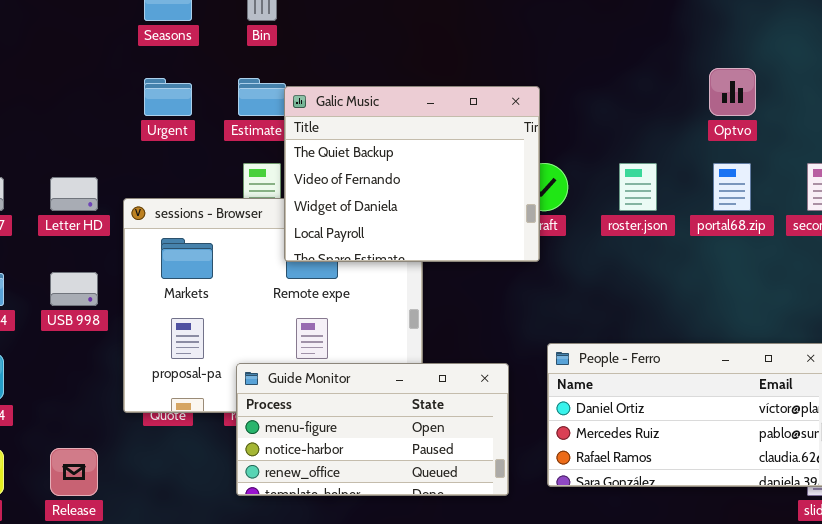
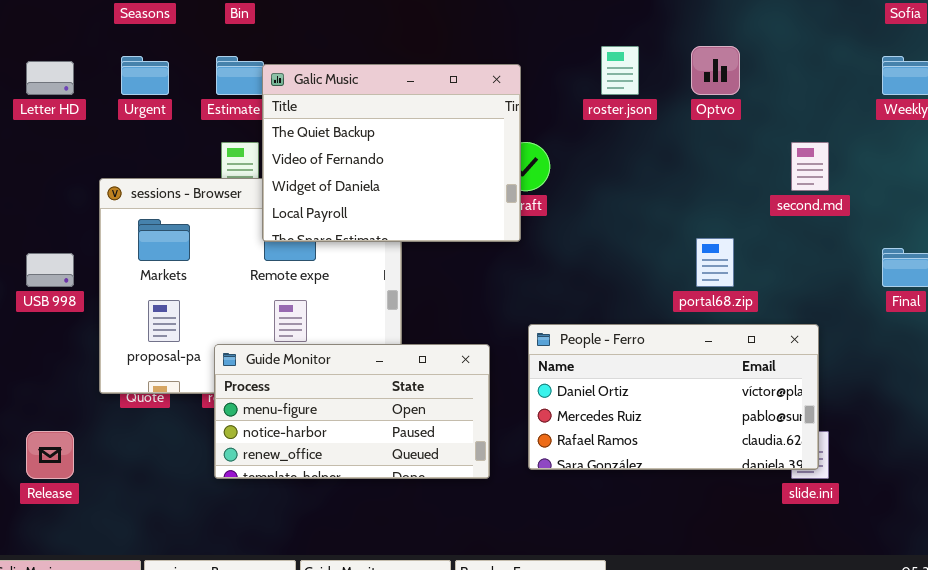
roster.json: [619,163,657,211] -> [601,46,639,95], moved
portal68.zip: [713,163,751,211] -> [696,238,734,287], moved
Letter HD: [50,177,98,211] -> [26,61,74,95], moved

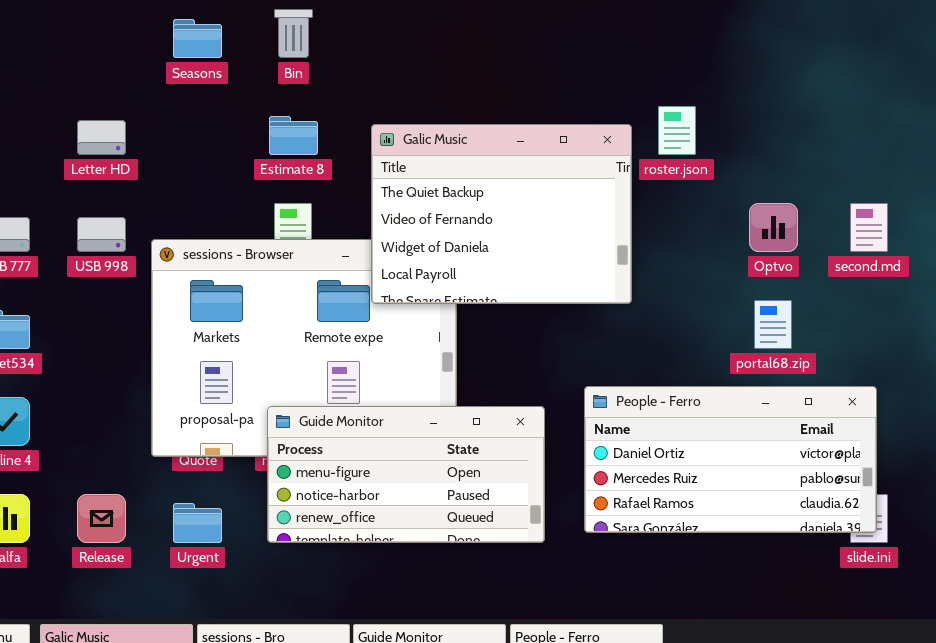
Optvo: [691,46,740,95] -> [749,203,798,252], moved
Urgent: [121,56,169,95] -> [173,503,222,543], moved
Galic Music: [262,64,521,242] -> [371,124,632,304], moved
USB 998: [26,253,74,287] -> [77,217,126,252], moved

